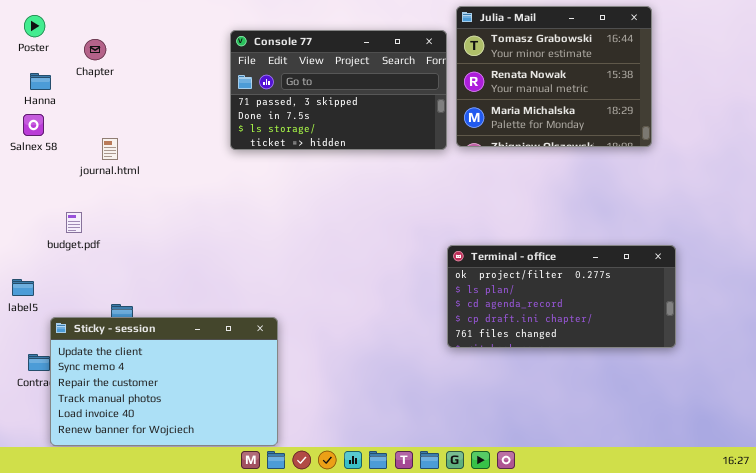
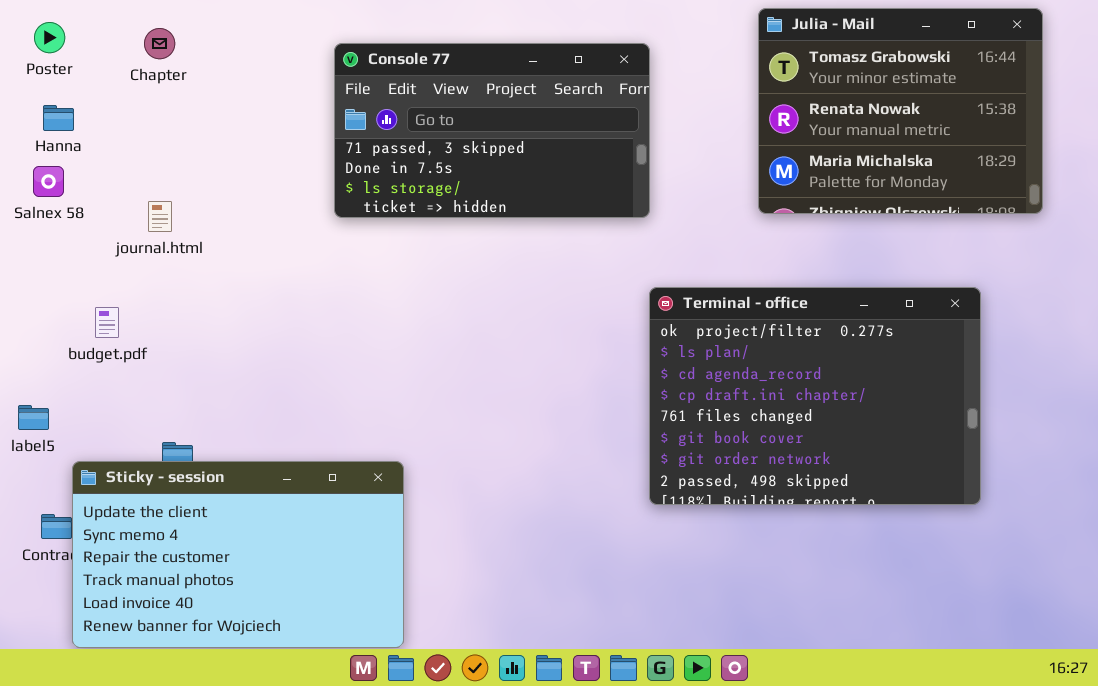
Julia - Mail: [456,6,652,147] -> [758,8,1043,214], moved
Chapter: [84,39,106,60] -> [144,28,175,59], moved
Terminal - office: [447,245,676,348] -> [649,287,981,505], resized

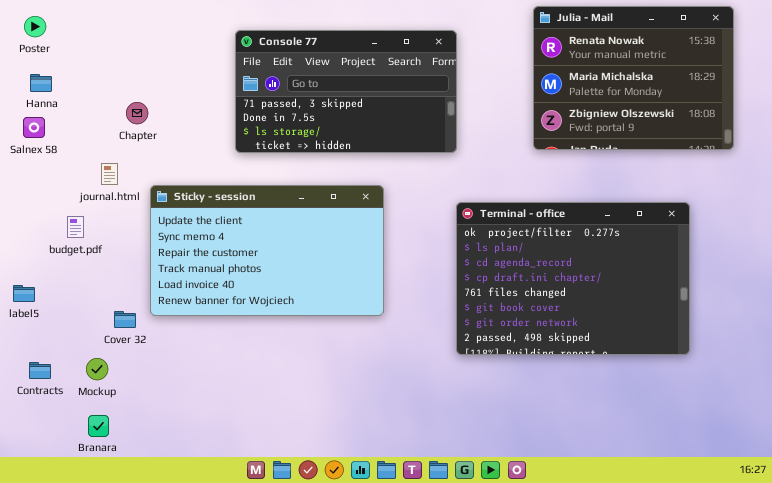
Julia - Mail: [758,8,1043,214] -> [533,6,734,150], scrolled down 1 row
Chapter: [144,28,175,59] -> [126,102,148,124], moved
journal.html: [148,201,172,232] -> [101,163,118,185], moved
Sticky - session: [72,461,404,648] -> [150,185,384,316], moved

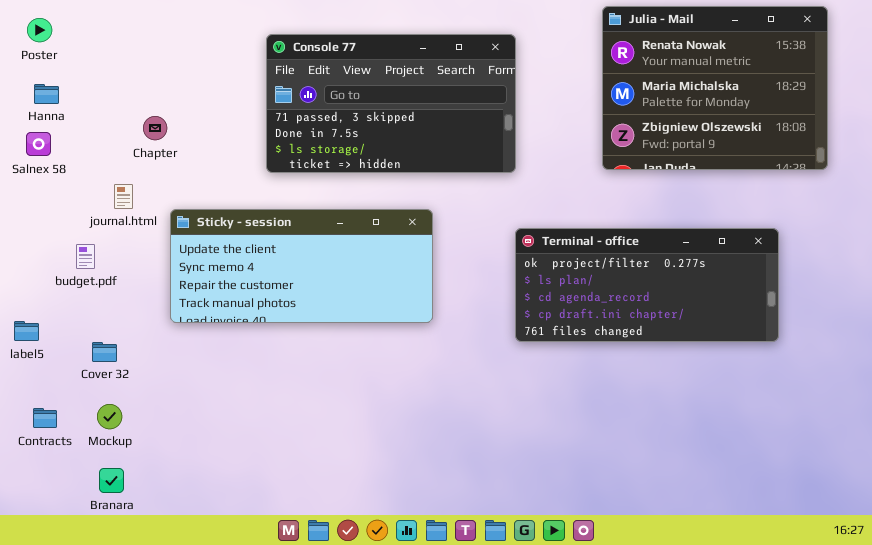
Sticky - session: [150,185,384,316] -> [170,209,433,323], resized
Terminal - office: [456,202,690,355] -> [515,228,779,342], resized
Cover 32: [114,311,136,328] -> [92,342,117,362], moved

